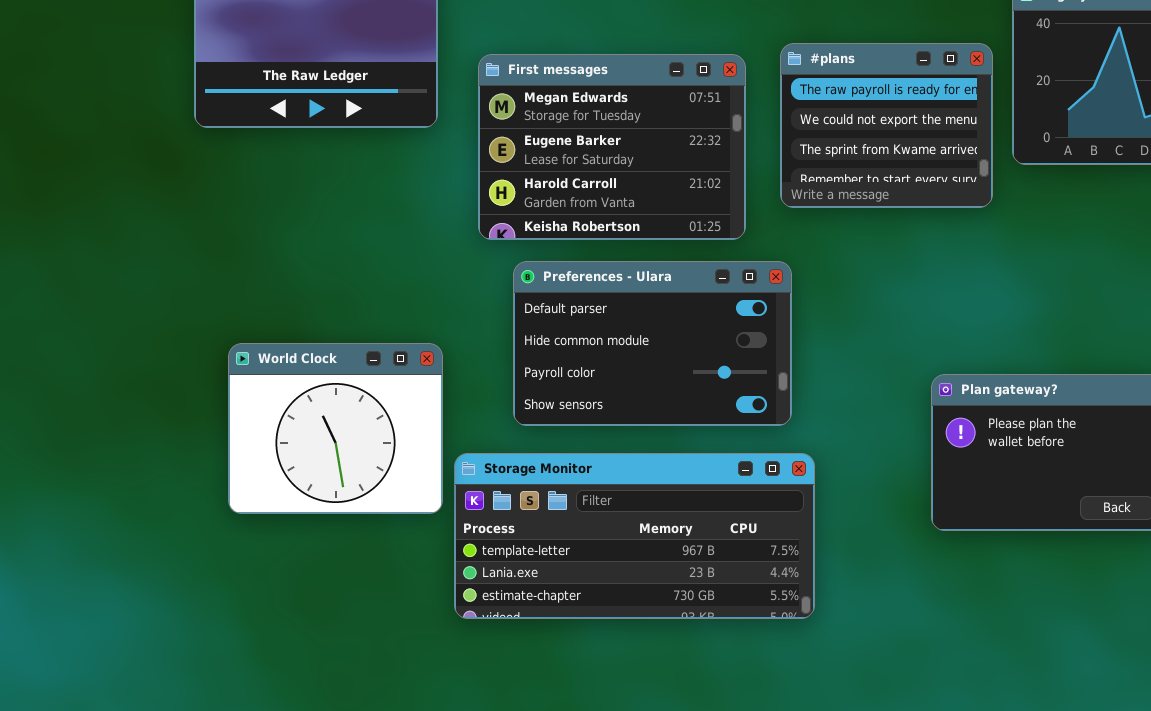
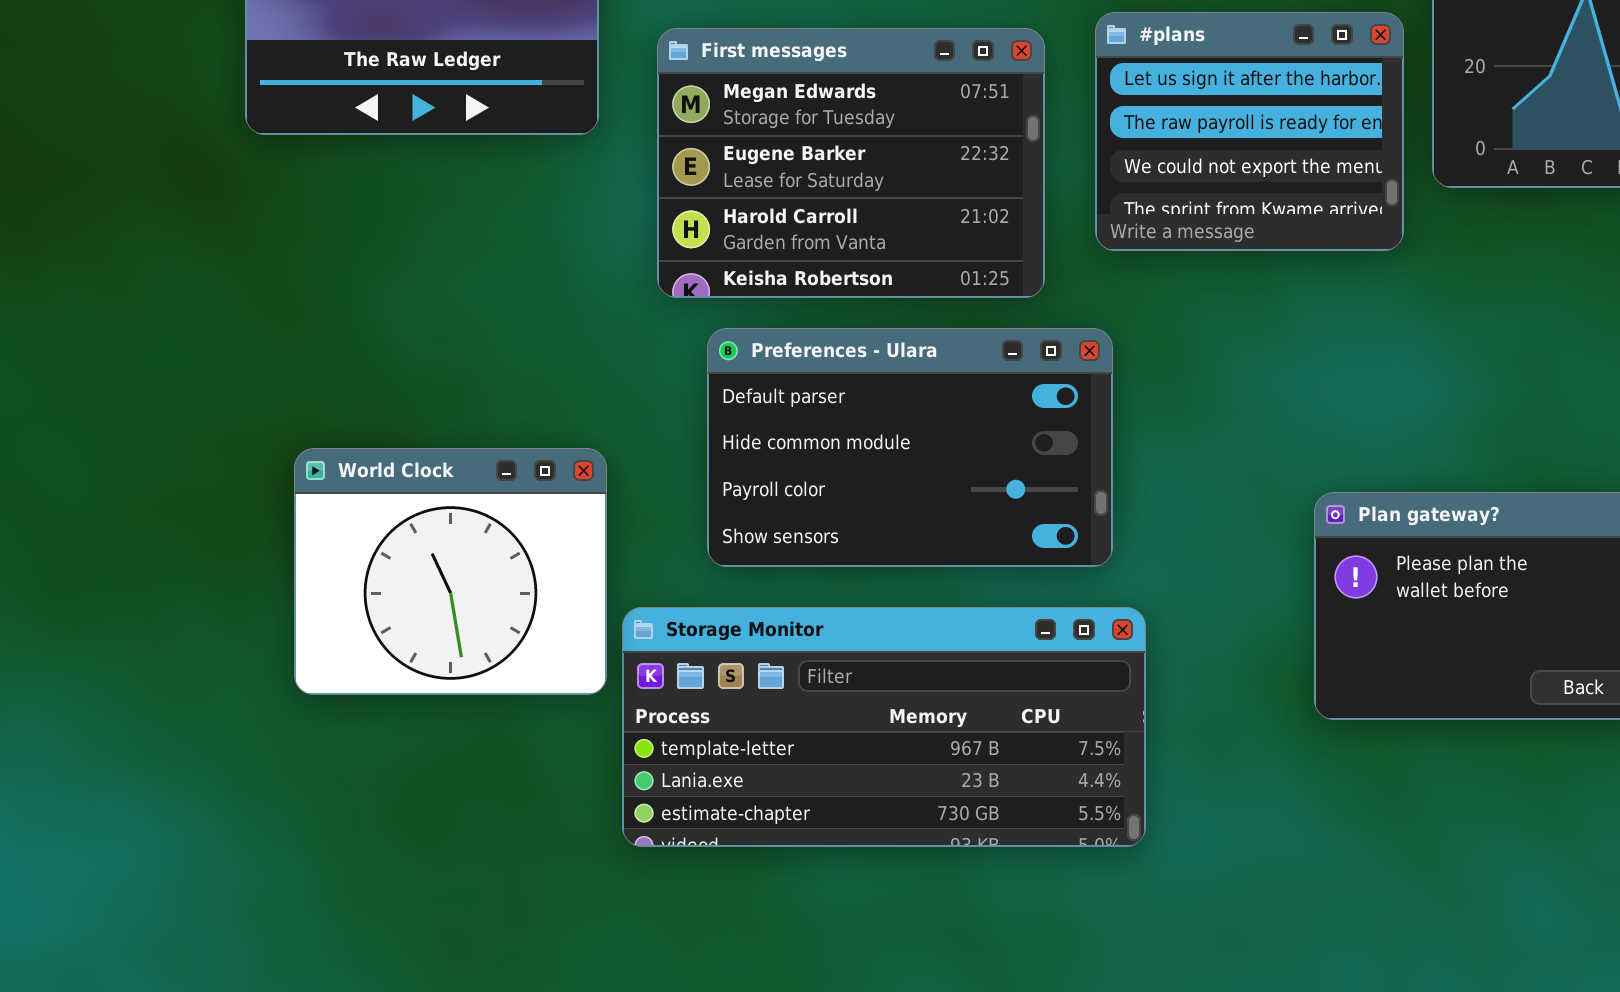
#plans: [780,43,993,208] -> [1095,12,1404,251], scrolled up 1 row

